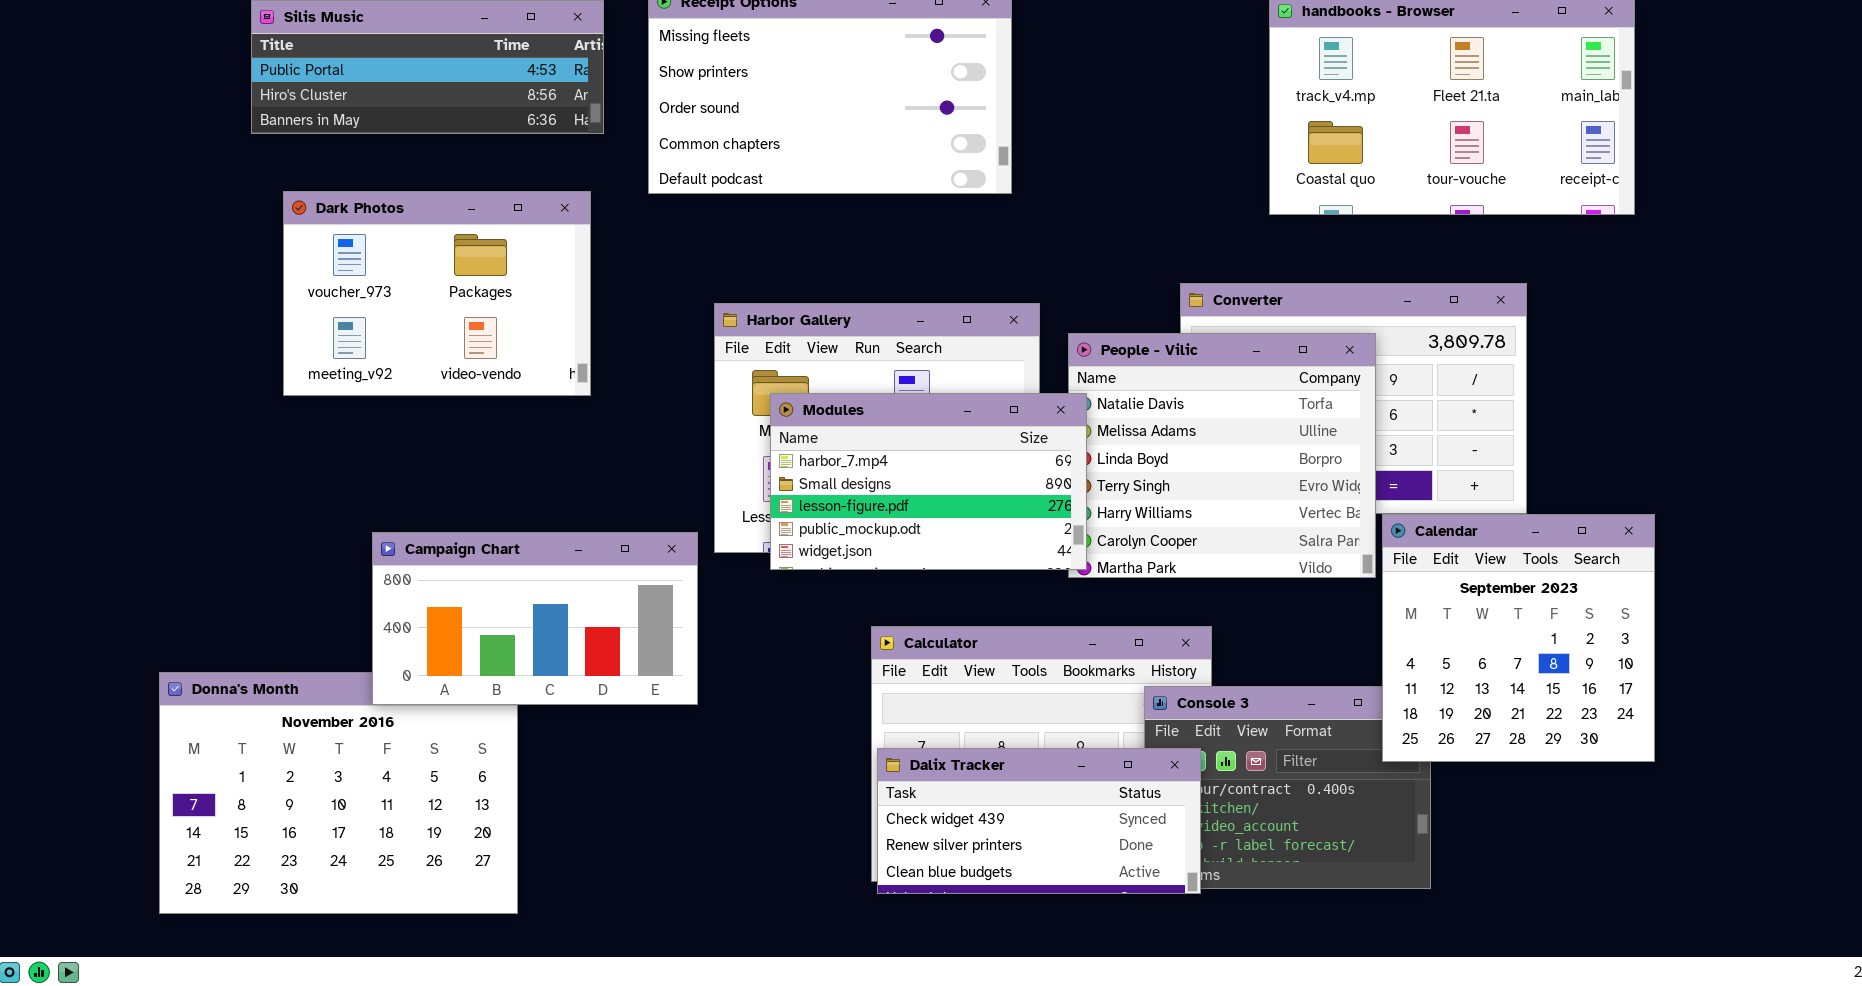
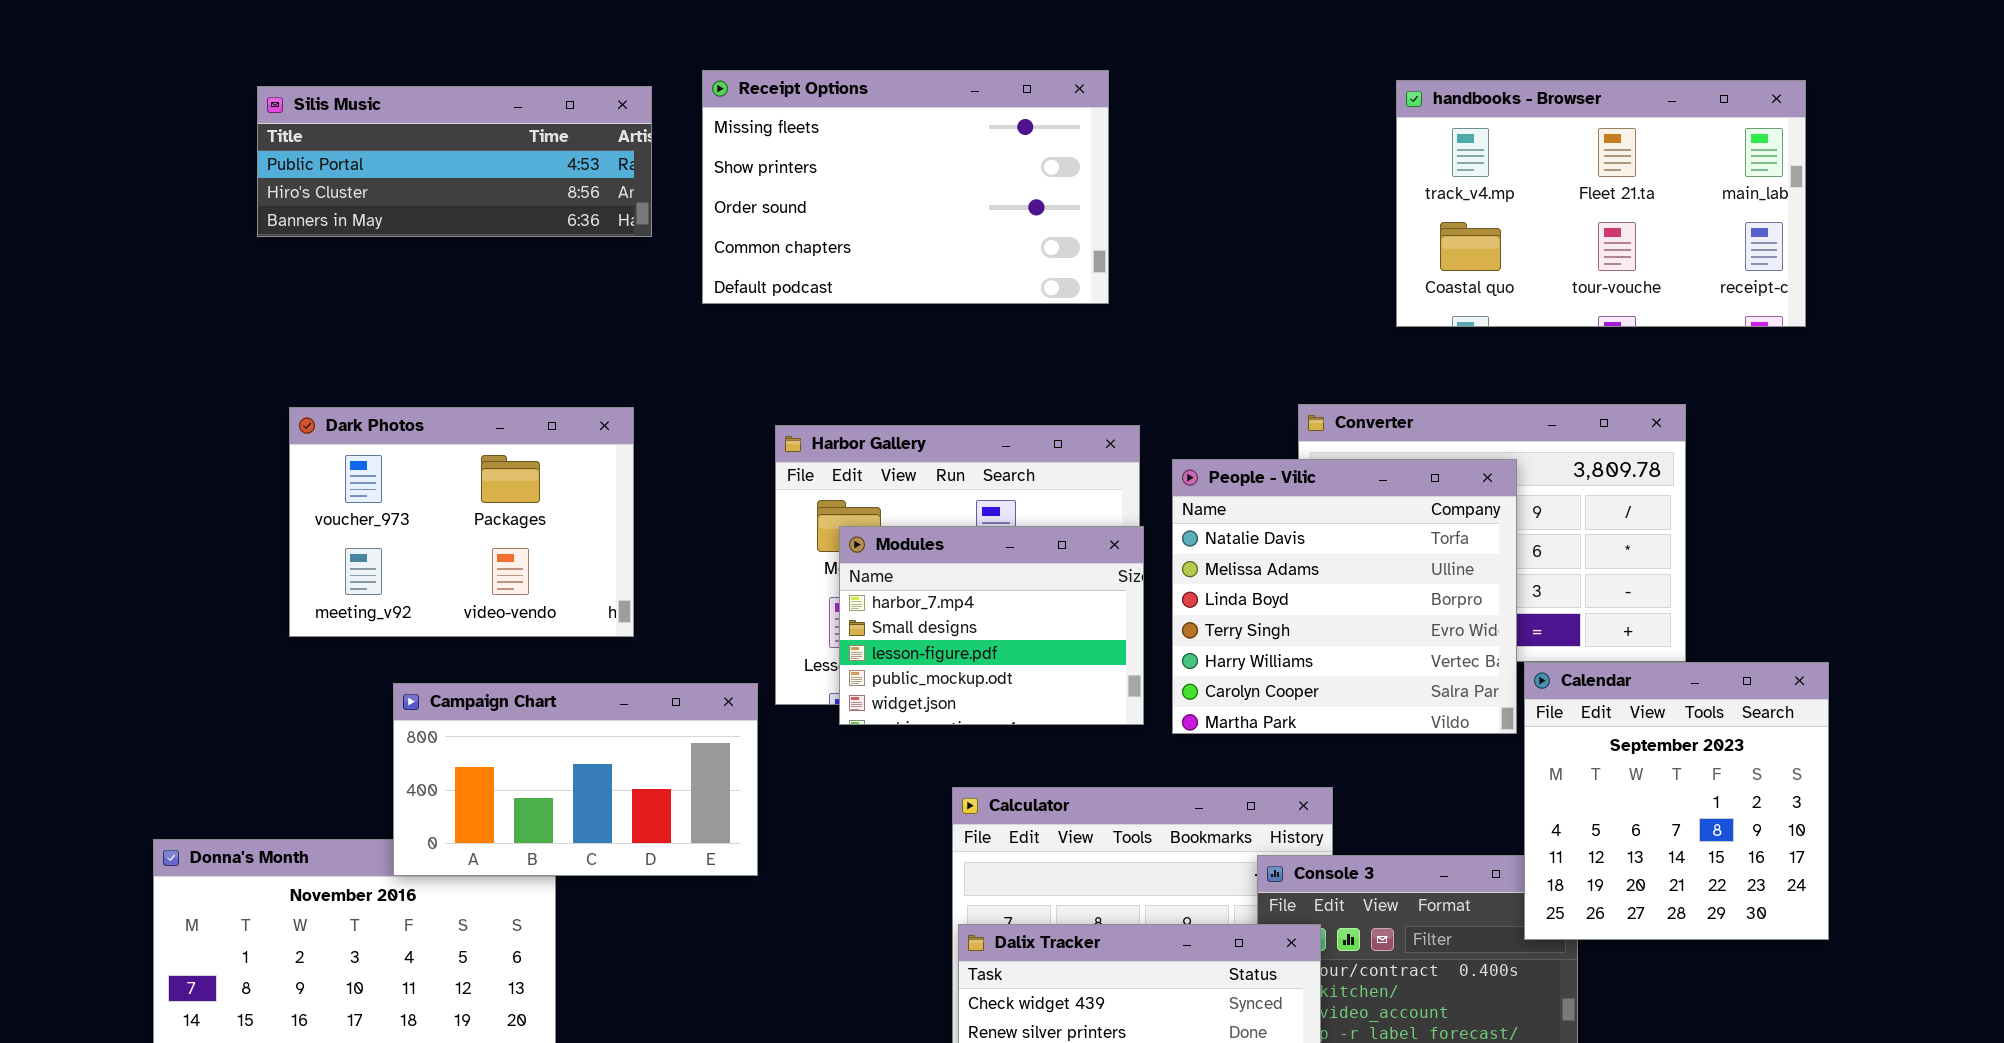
Dark Photos: [283,191,591,396] -> [289,407,634,637], moved
Modules: [770,393,1087,570] -> [839,526,1144,725], resized

